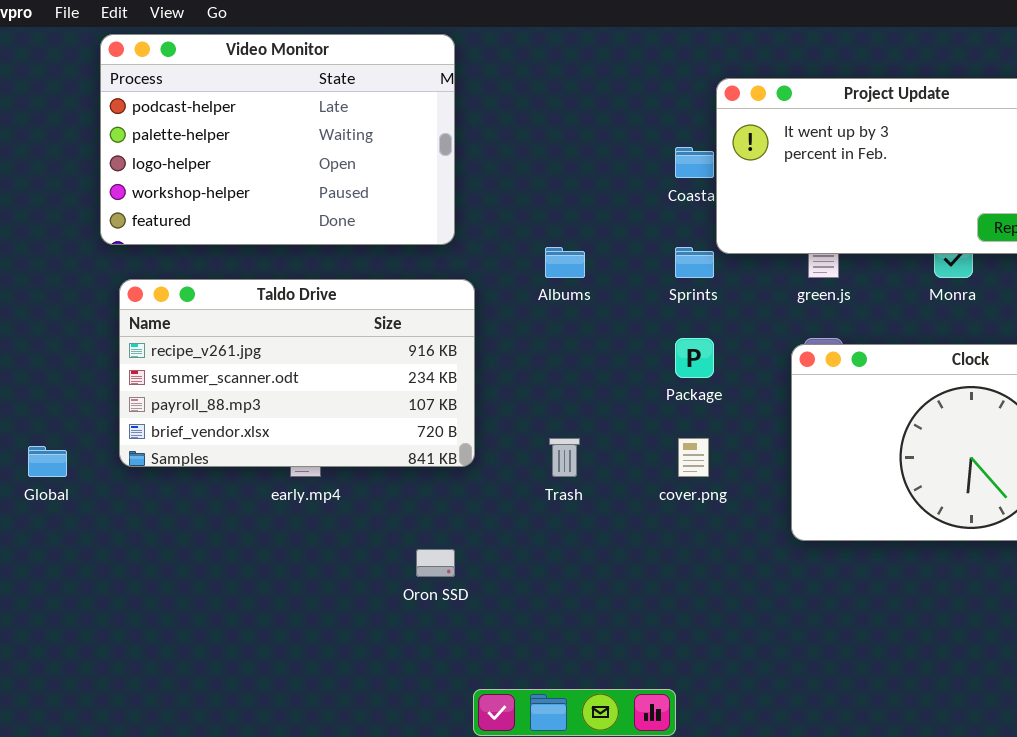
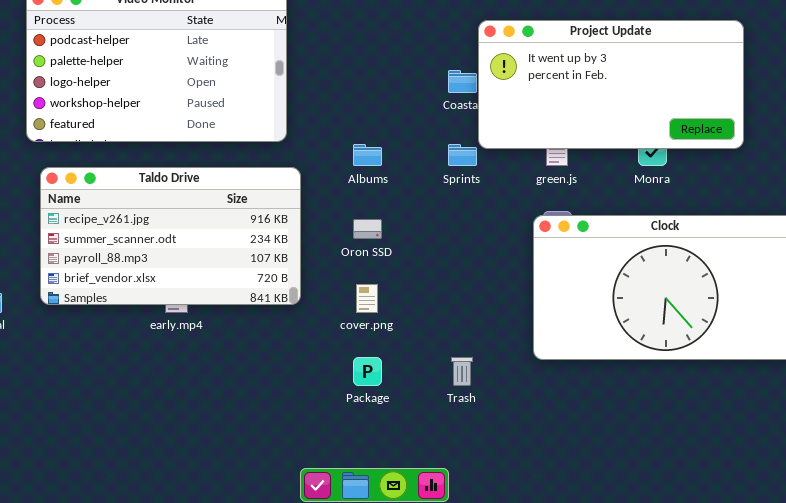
Package: [675,338,714,378] -> [353,357,382,386], moved
Trash: [549,438,580,477] -> [451,357,473,386], moved
cover.png: [678,438,709,477] -> [356,284,378,313], moved
Oron SSD: [416,549,455,577] -> [353,219,382,239], moved

